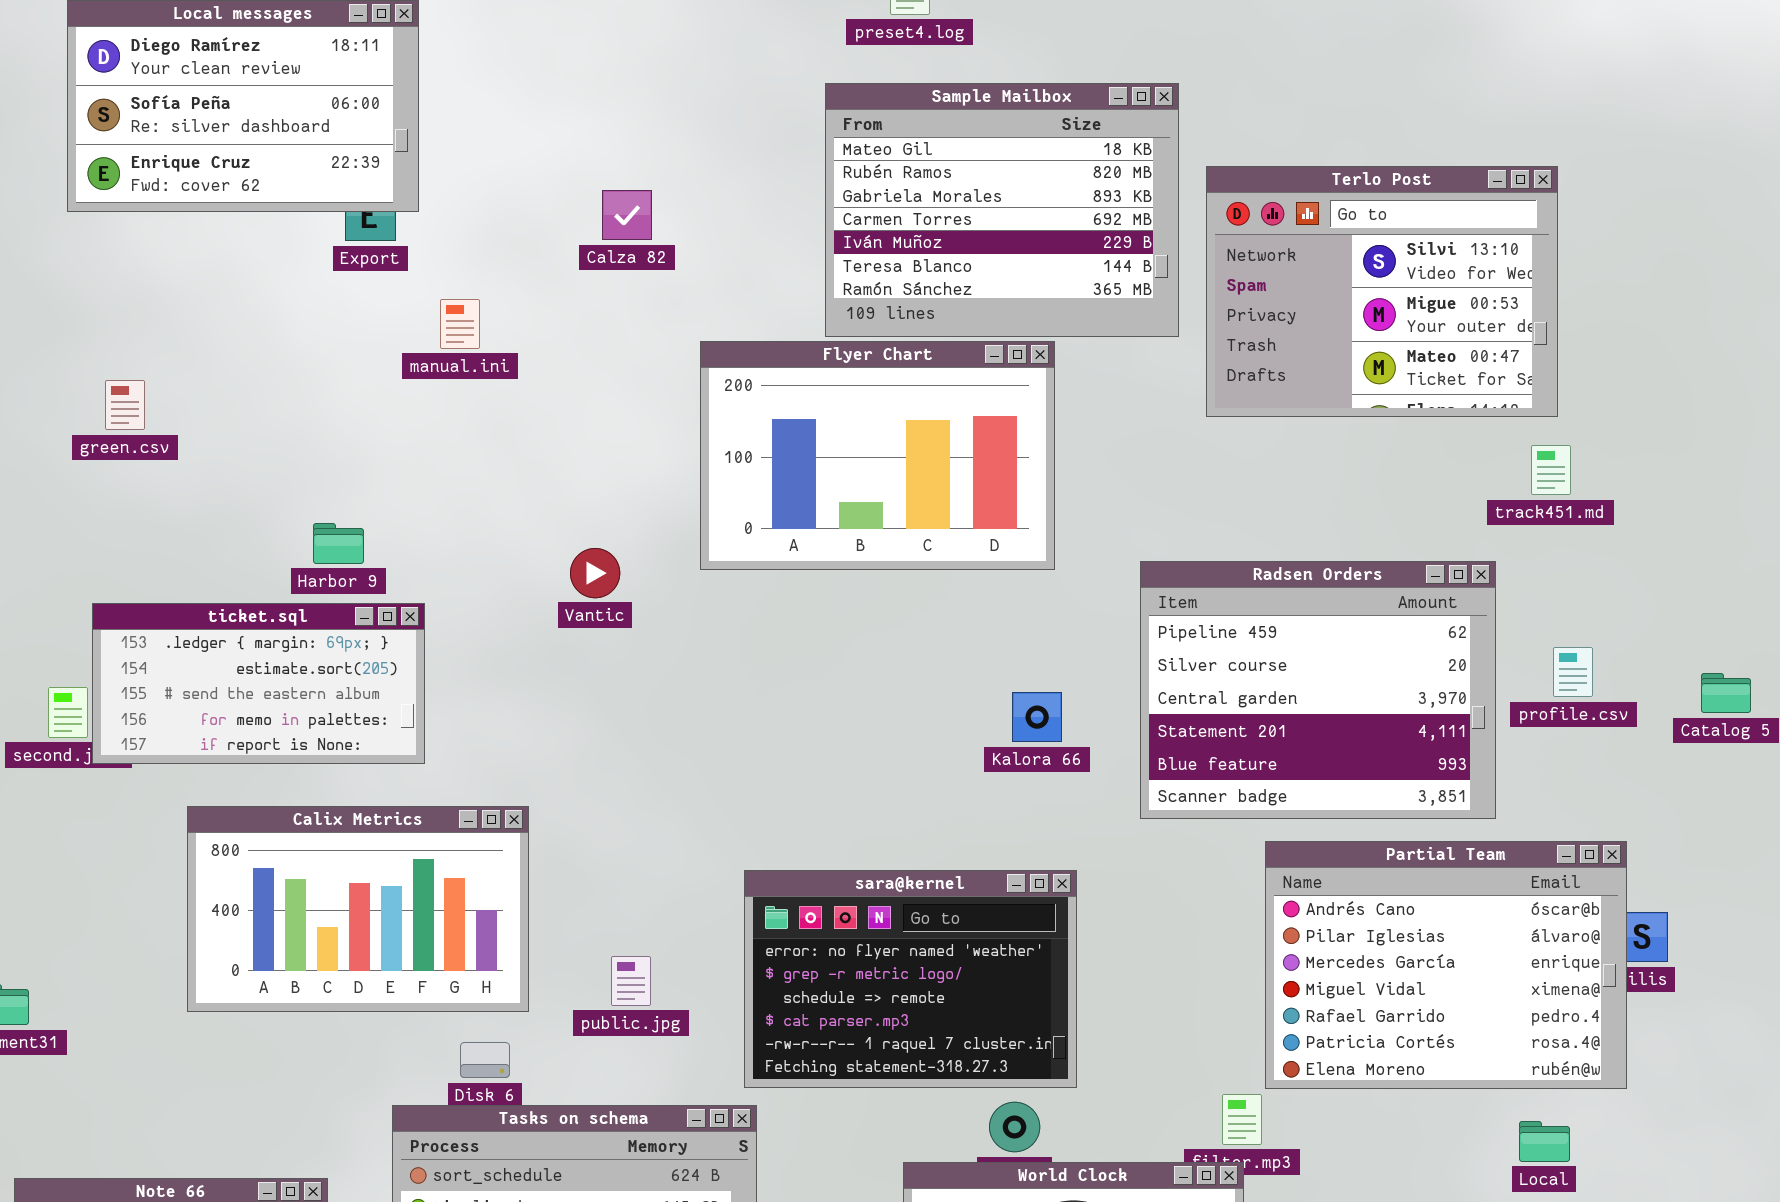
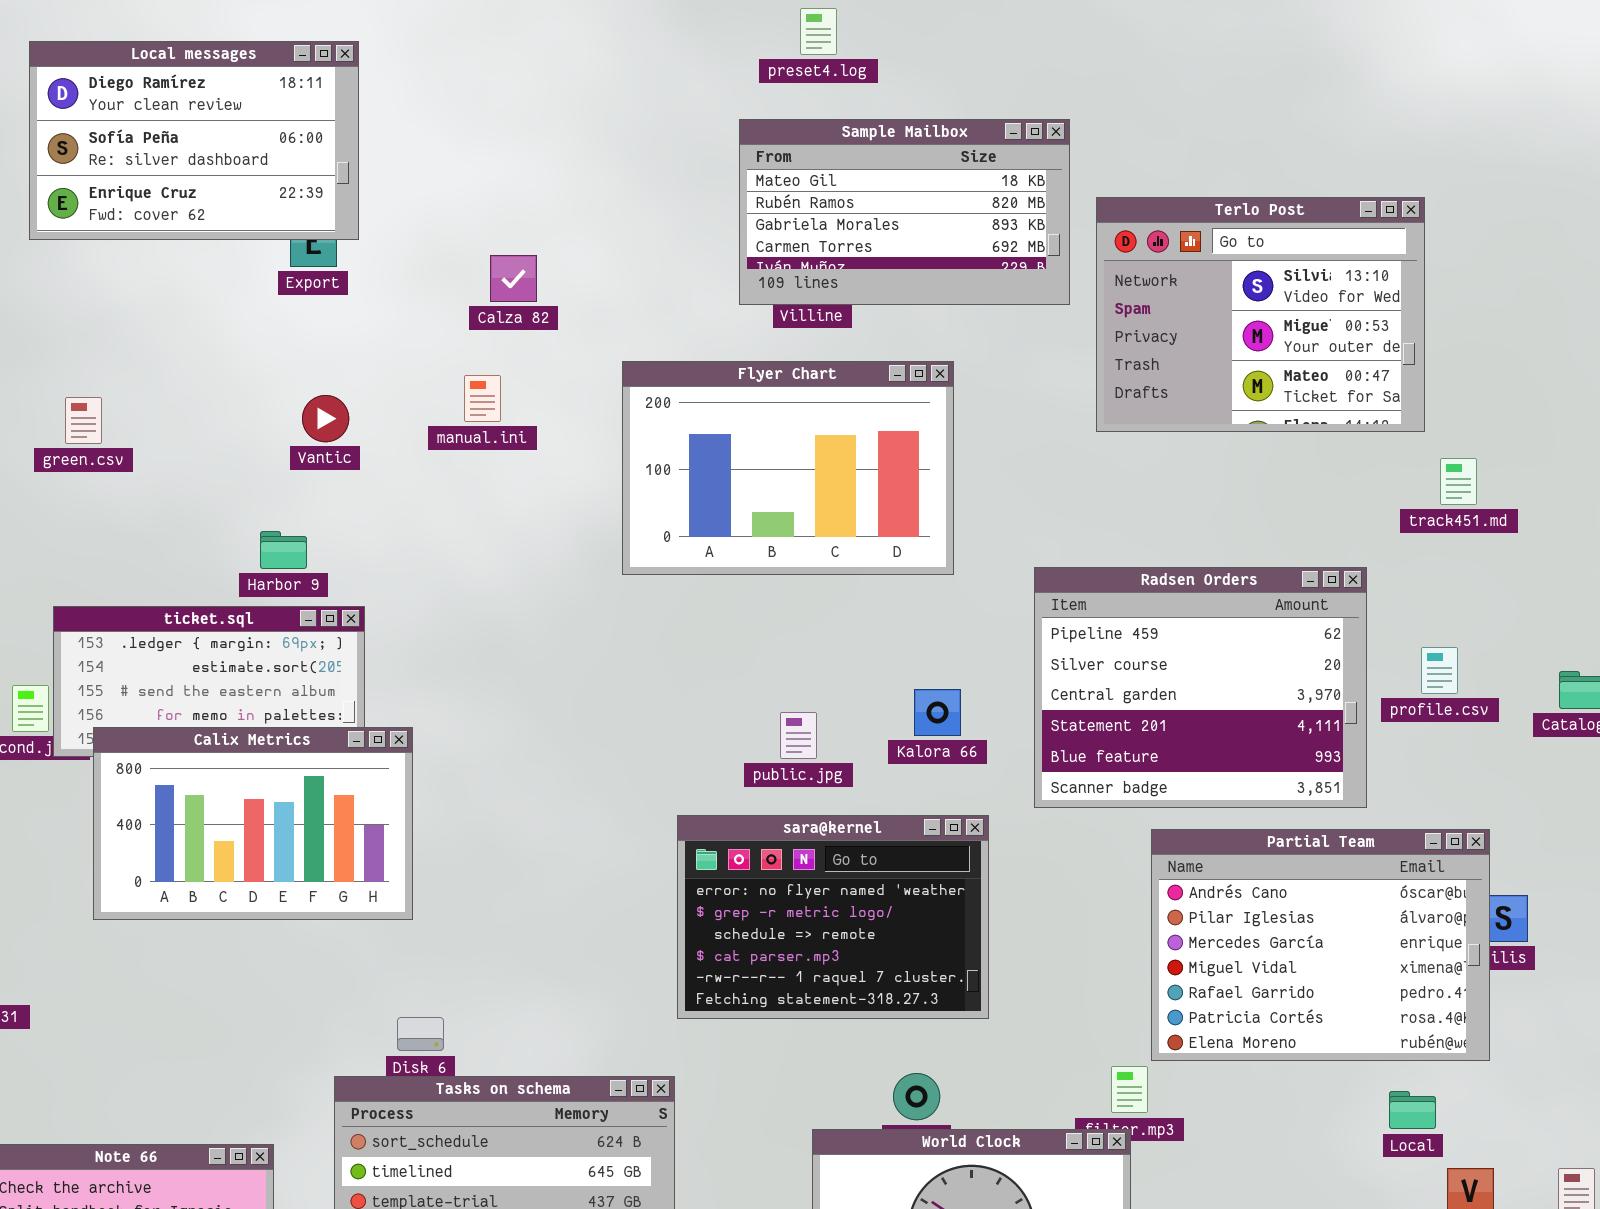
Sample Mailbox: [825,83,1179,337] -> [739,119,1070,305], resized
Calza 82: [602,190,652,240] -> [490,255,537,302], moved
manual.ini: [440,299,480,349] -> [464,375,501,422], moved
track451.md: [1531,445,1571,495] -> [1440,458,1477,505], moved
Vantic: [570,548,620,598] -> [302,395,349,442], moved
Calix Metrics: [187,806,529,1012] -> [93,727,413,920], moved
sara@kernel: [744,870,1077,1088] -> [677,815,989,1019], moved
public.jpg: [611,956,651,1006] -> [780,712,817,759], moved

